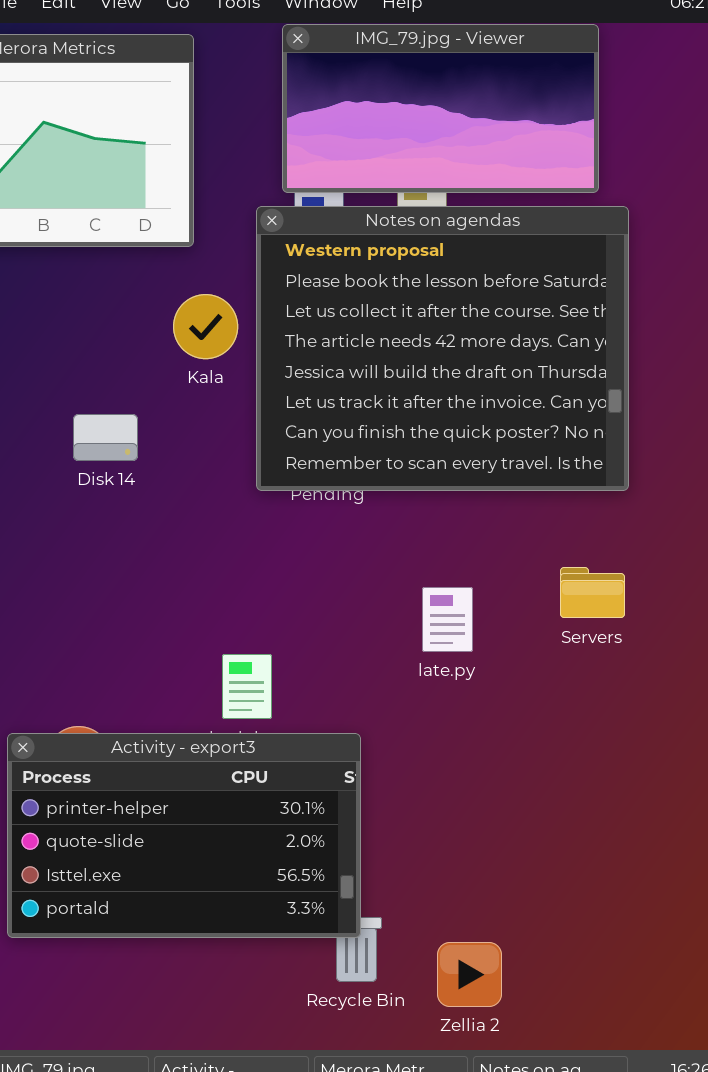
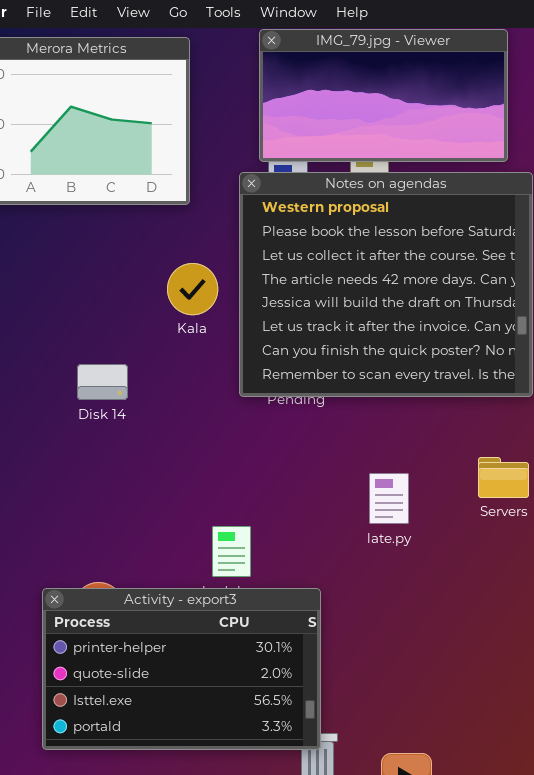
Kala: [173,294,238,359] -> [167,263,218,315], moved
Disk 14: [73,414,138,461] -> [77,364,128,400], moved

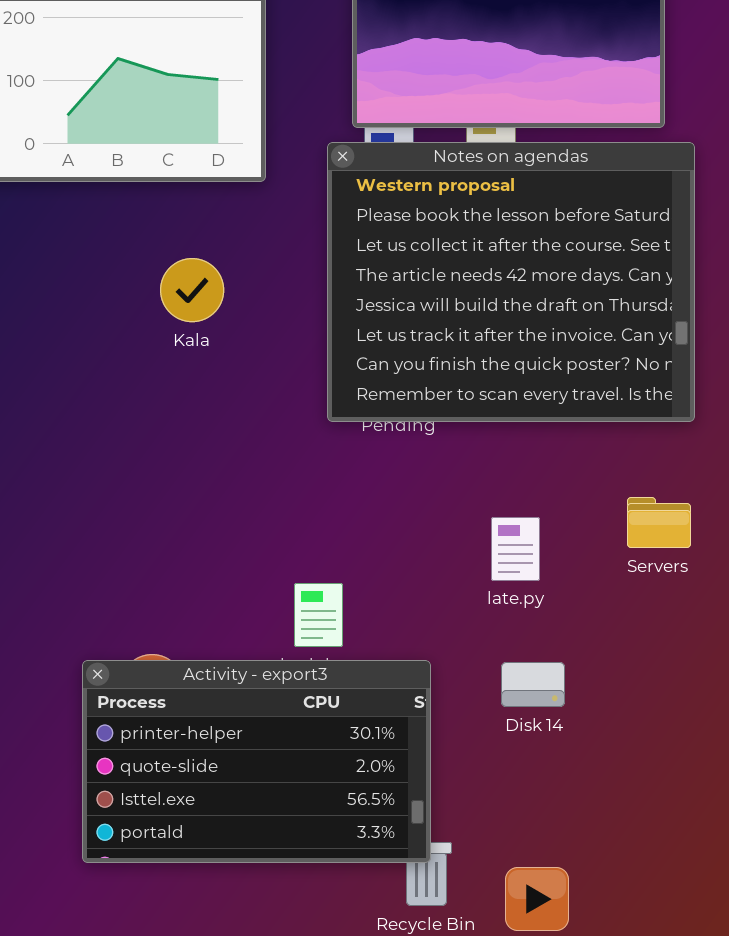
Kala: [167,263,218,315] -> [160,258,224,322], moved
Disk 14: [77,364,128,400] -> [501,662,565,707], moved

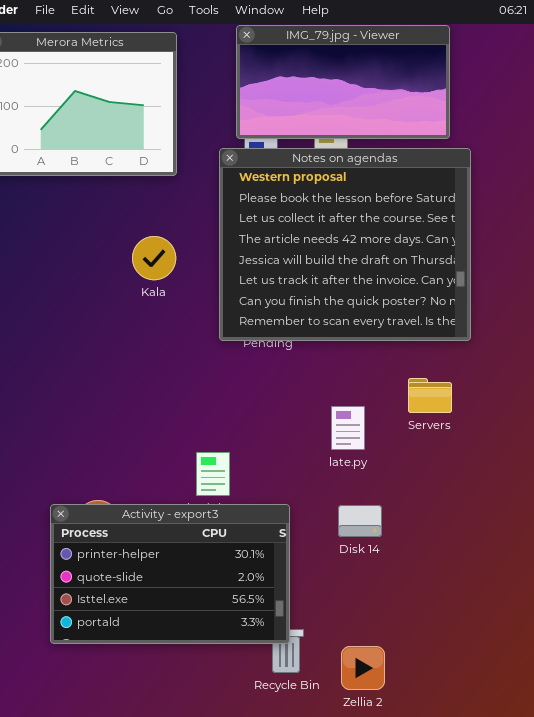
Kala: [160,258,224,322] -> [132,236,176,280], moved
Servers: [627,497,691,548] -> [408,378,452,413], moved

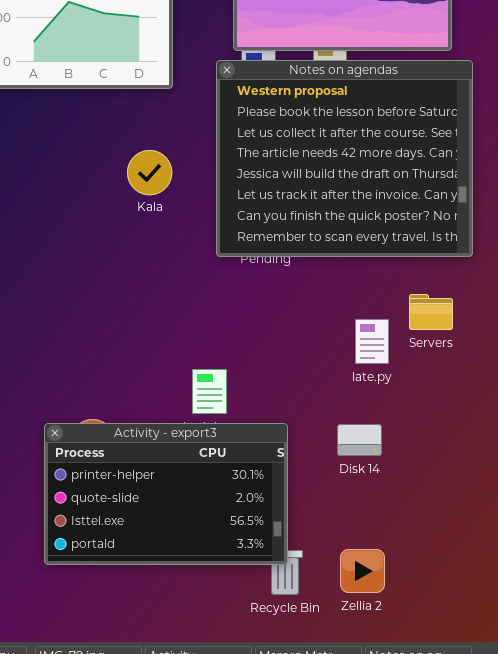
late.py: [331,406,365,450] -> [355,319,389,364], moved
Zellia 2: [341,646,385,690] -> [340,549,385,593], moved

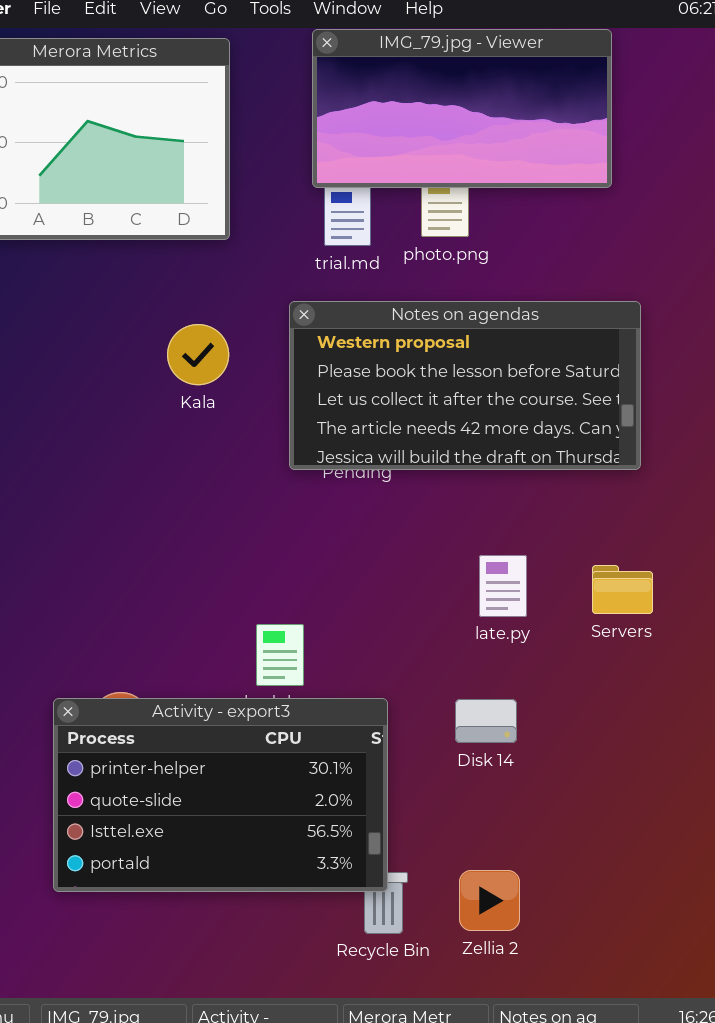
Notes on agendas: [216,60,473,257] -> [289,301,641,470], resized
Servers: [409,294,453,330] -> [592,565,653,614], moved

